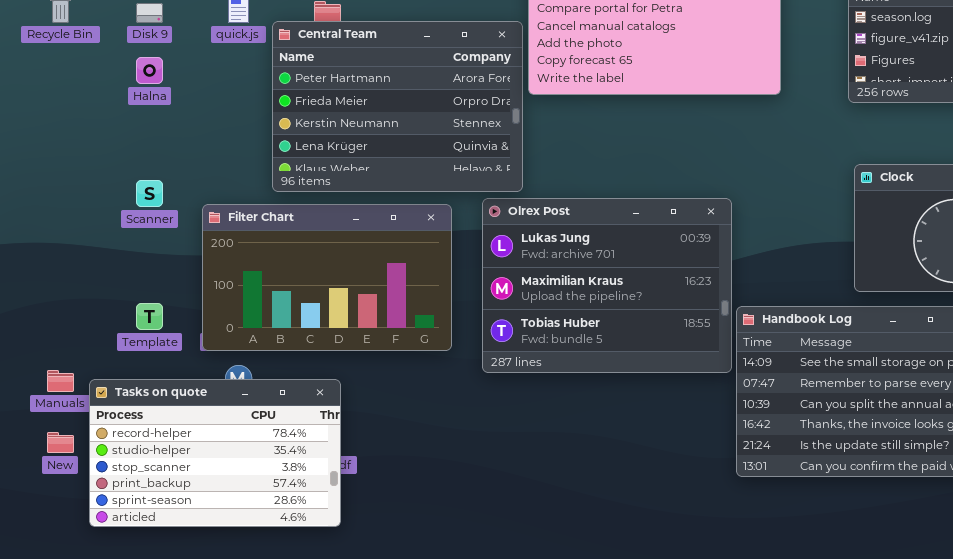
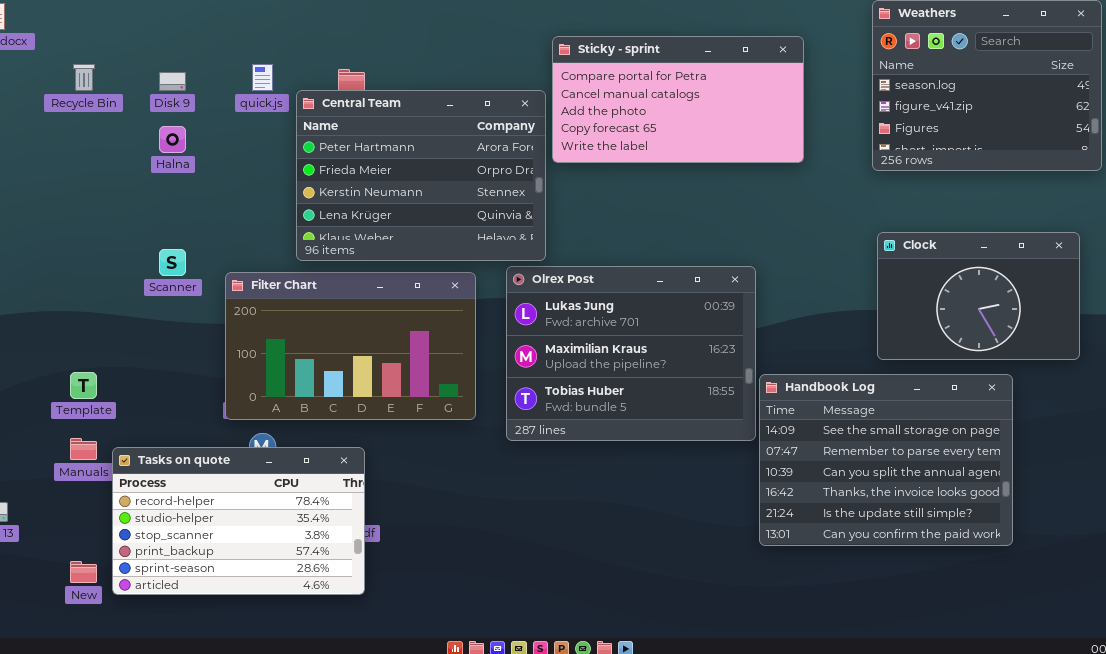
Template: [136,303,163,330] -> [70,372,97,399], moved
New: [47,432,74,453] -> [70,561,97,583], moved

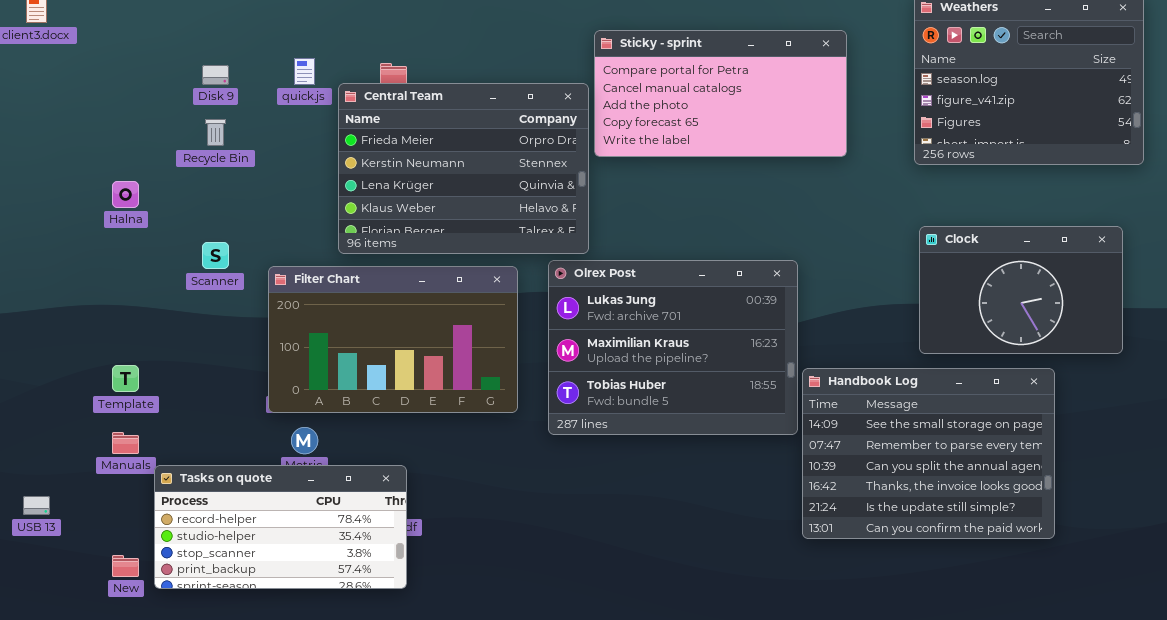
Recycle Bin: [73,64,95,91] -> [205,119,226,146], moved
Central Team: [296,90,546,261] -> [338,83,589,254], scrolled down 1 row
Halna: [159,126,186,153] -> [112,181,139,208], moved
Tasks on quote: [112,447,365,595] -> [154,465,407,589], resized

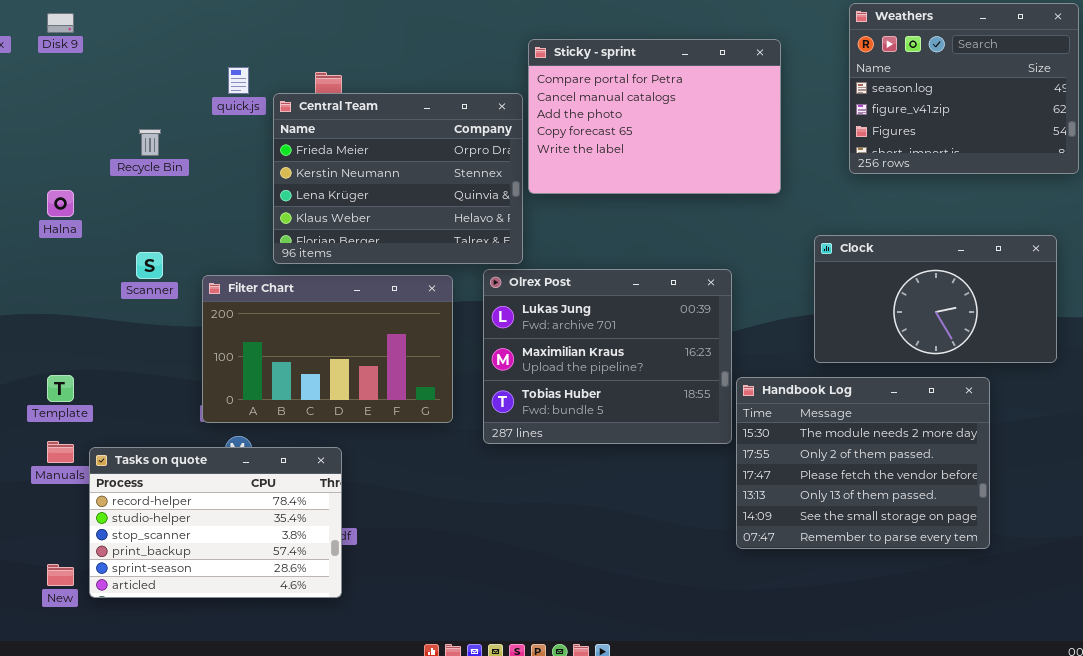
Sticky - sprint: [594,30,847,157] -> [528,39,781,194], resized
Disk 9: [202,65,229,85] -> [47,13,74,33], moved
Clock: [919,226,1123,354] -> [814,235,1057,363], resized
Handbook Log: [802,368,1055,539] -> [736,377,990,549], scrolled up 4 rows
Tasks on quote: [154,465,407,589] -> [89,447,342,598], resized

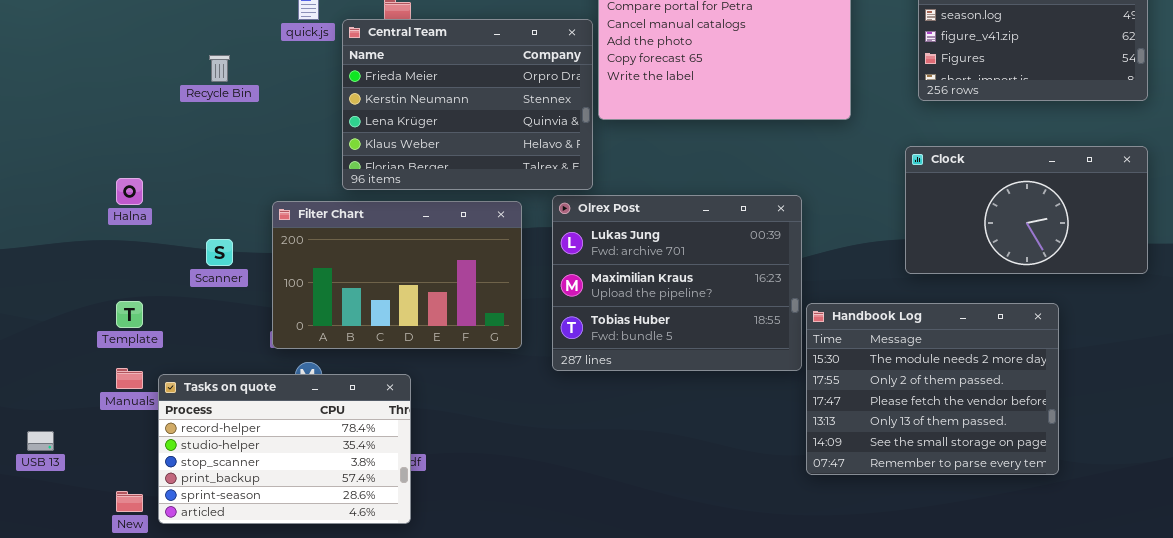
Halna: [47,190,74,217] -> [116,178,143,205], moved
Clock: [814,235,1057,363] -> [905,146,1148,274], moved
Scanner: [136,252,163,279] -> [206,239,233,266], moved

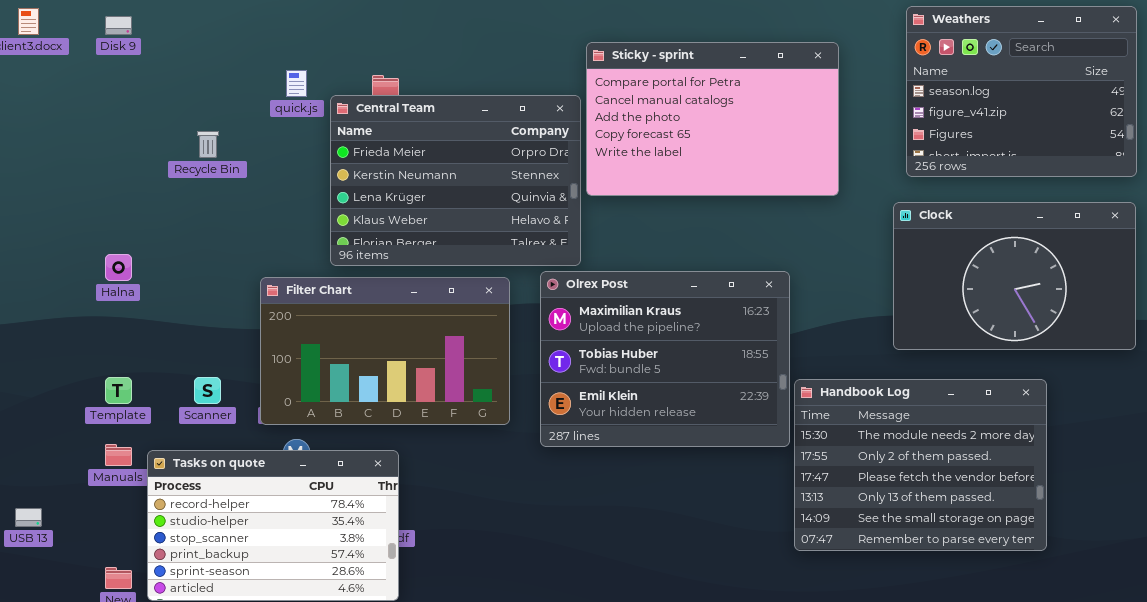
Clock: [905,146,1148,274] -> [893,202,1136,350], resized
Olrex Post: [552,195,802,371] -> [540,271,790,447], scrolled down 1 row
Scanner: [206,239,233,266] -> [194,377,221,404], moved

